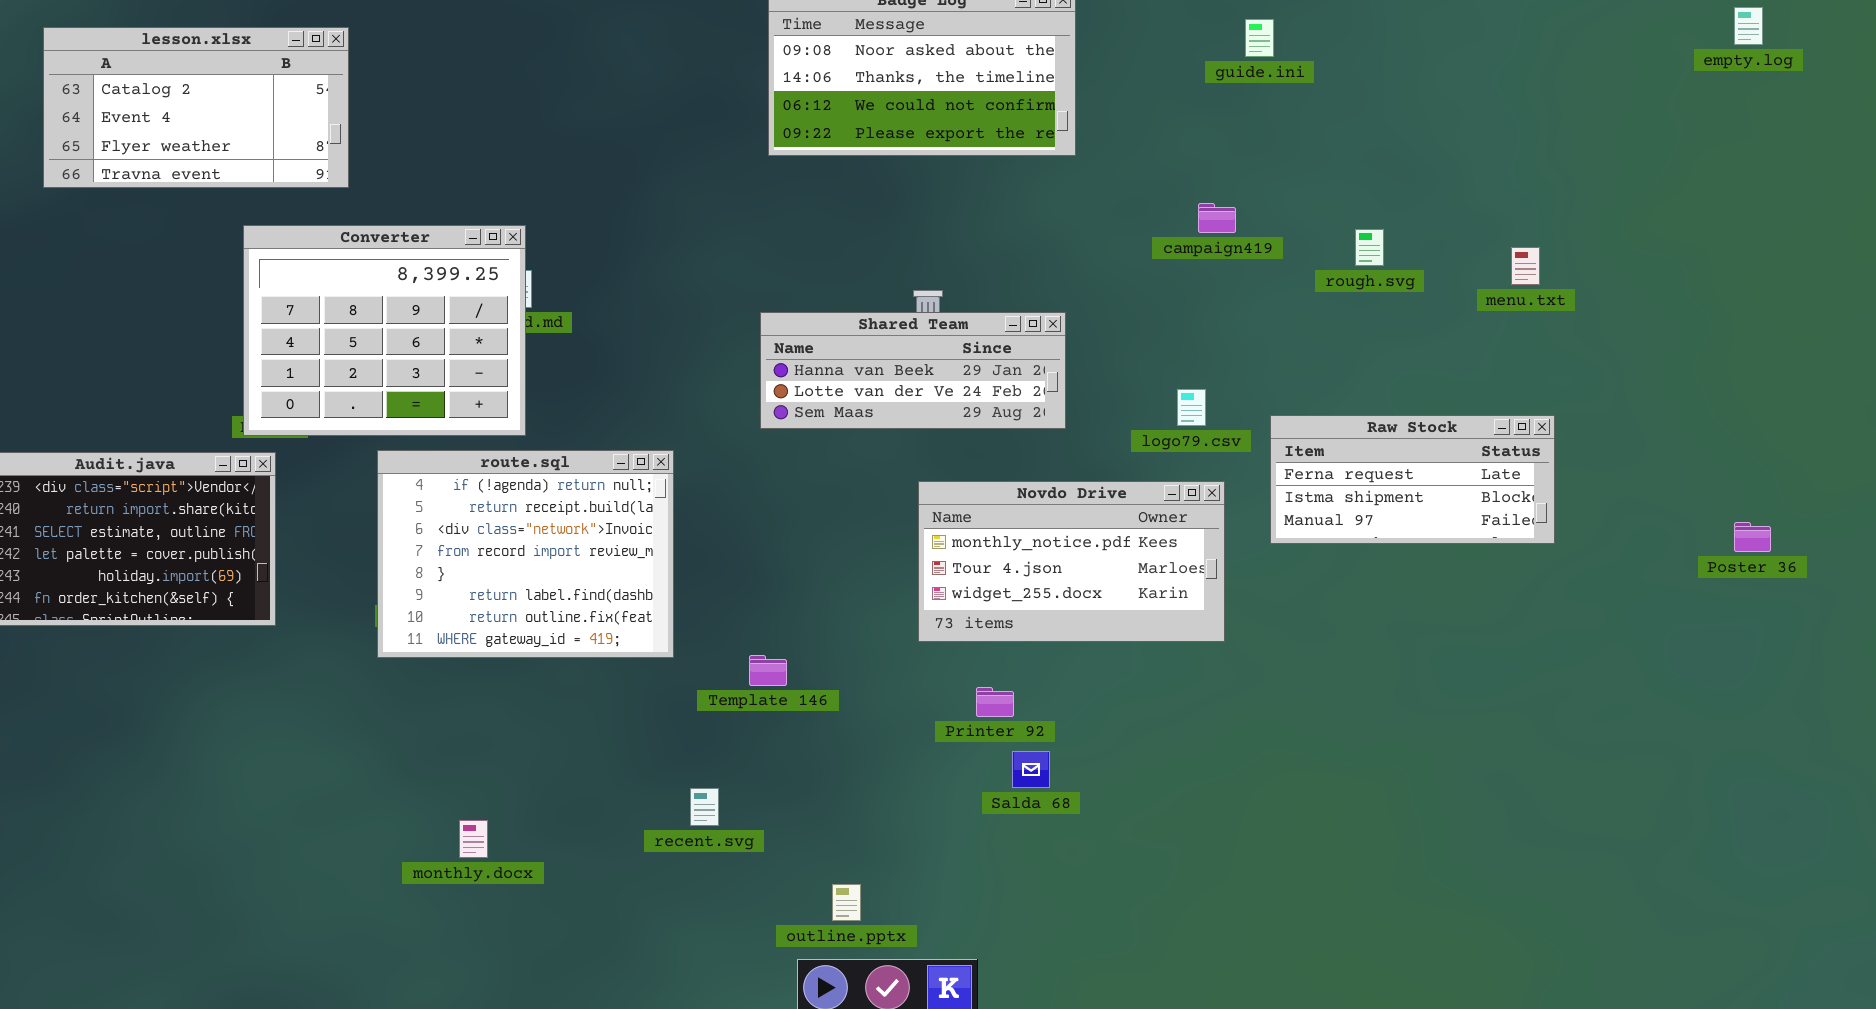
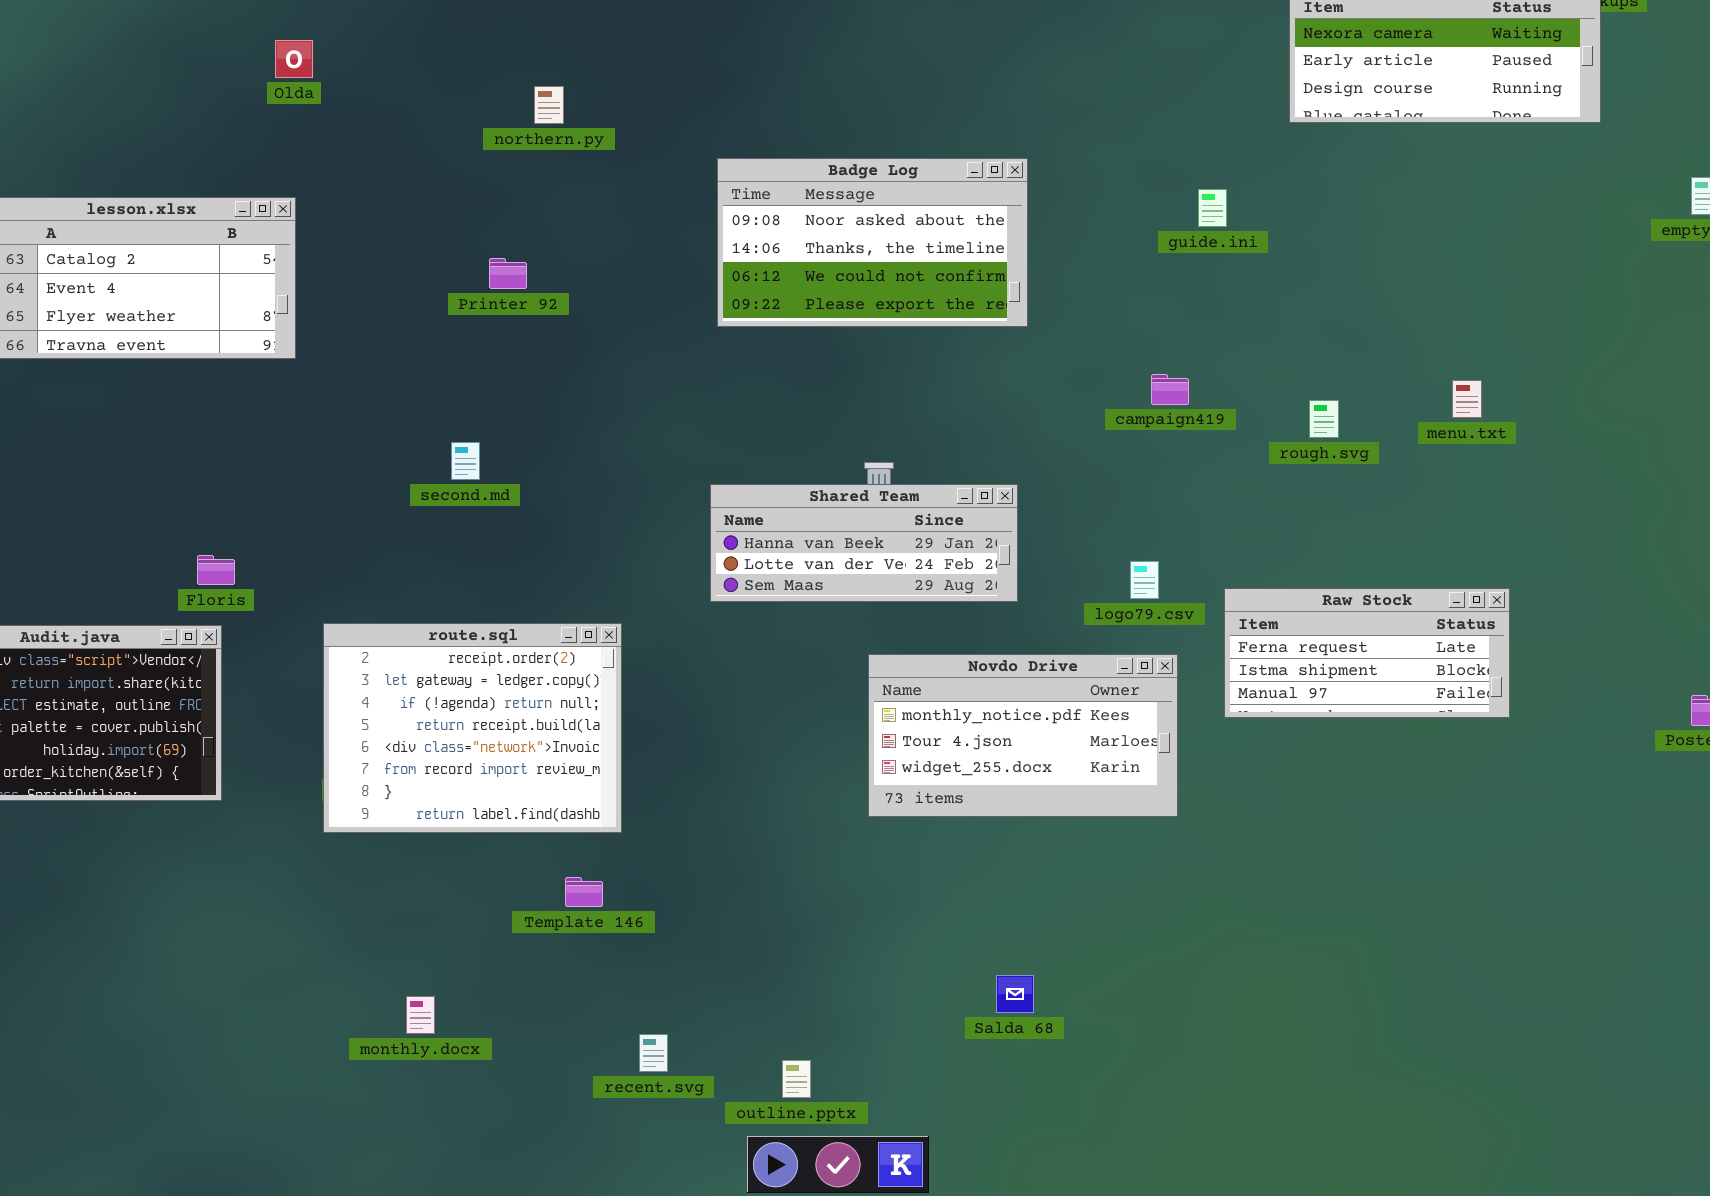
Converter: [243,225,526,436] -> none, closed
menu.txt: [1511,247,1540,285] -> [1452,380,1482,418], moved
route.sql: [377,450,674,658] -> [323,623,622,833], scrolled up 2 rows
Template 146: [749,655,787,686] -> [565,877,603,907], moved
Printer 92: [976,687,1014,717] -> [489,258,527,289], moved
Salda 68: [1012,751,1050,788] -> [996,975,1034,1013], moved
recent.svg: [690,788,719,826] -> [639,1034,668,1072], moved

